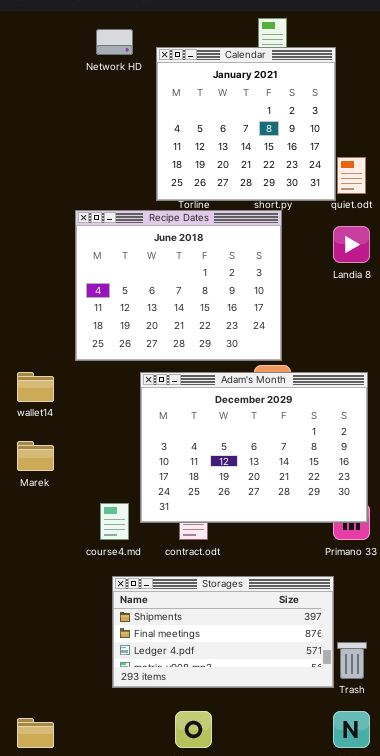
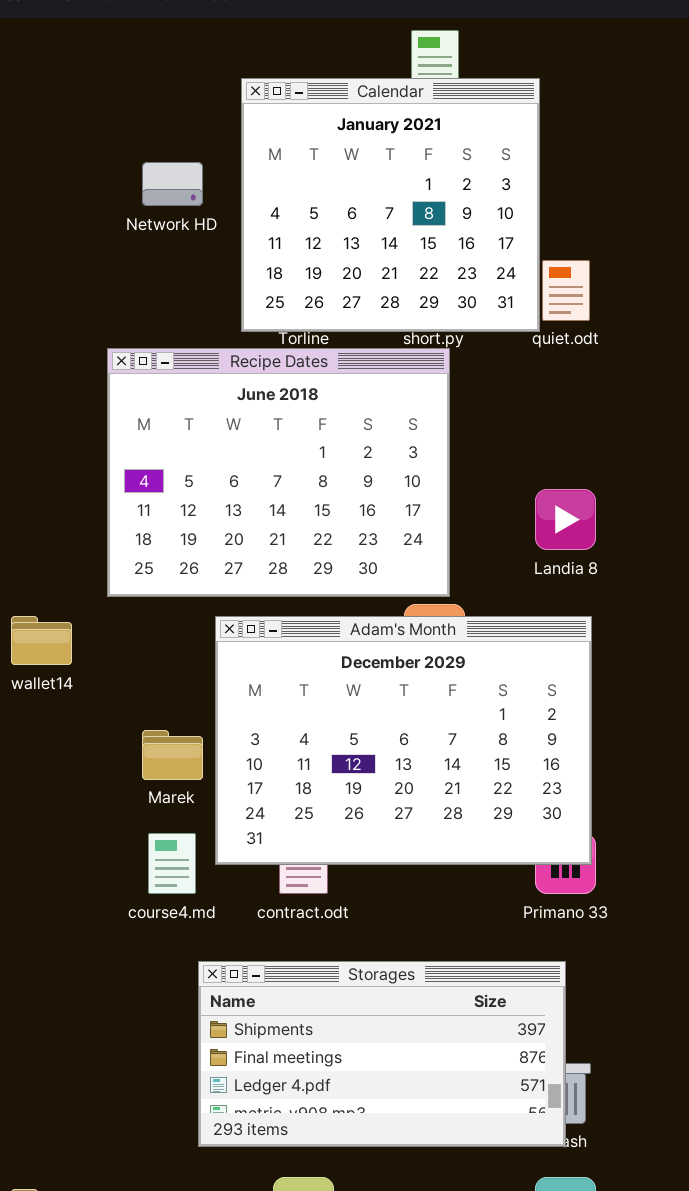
Network HD: [96,29,133,55] -> [142,162,203,206], moved
Landia 8: [333,226,370,263] -> [535,489,596,550], moved
Marek: [17,441,54,471] -> [142,730,203,780], moved
Storages: [112,576,334,688] -> [198,961,566,1147], moved

